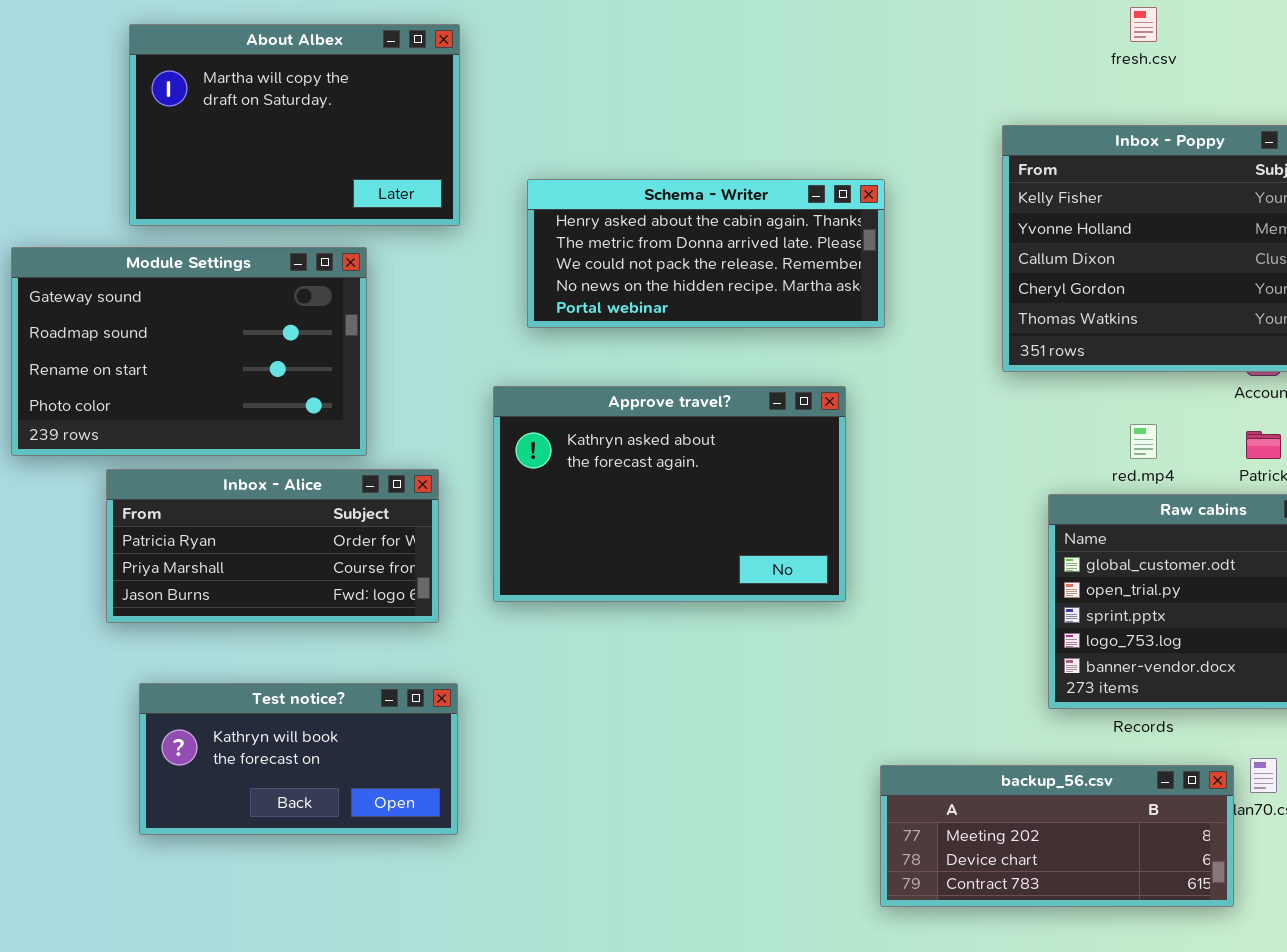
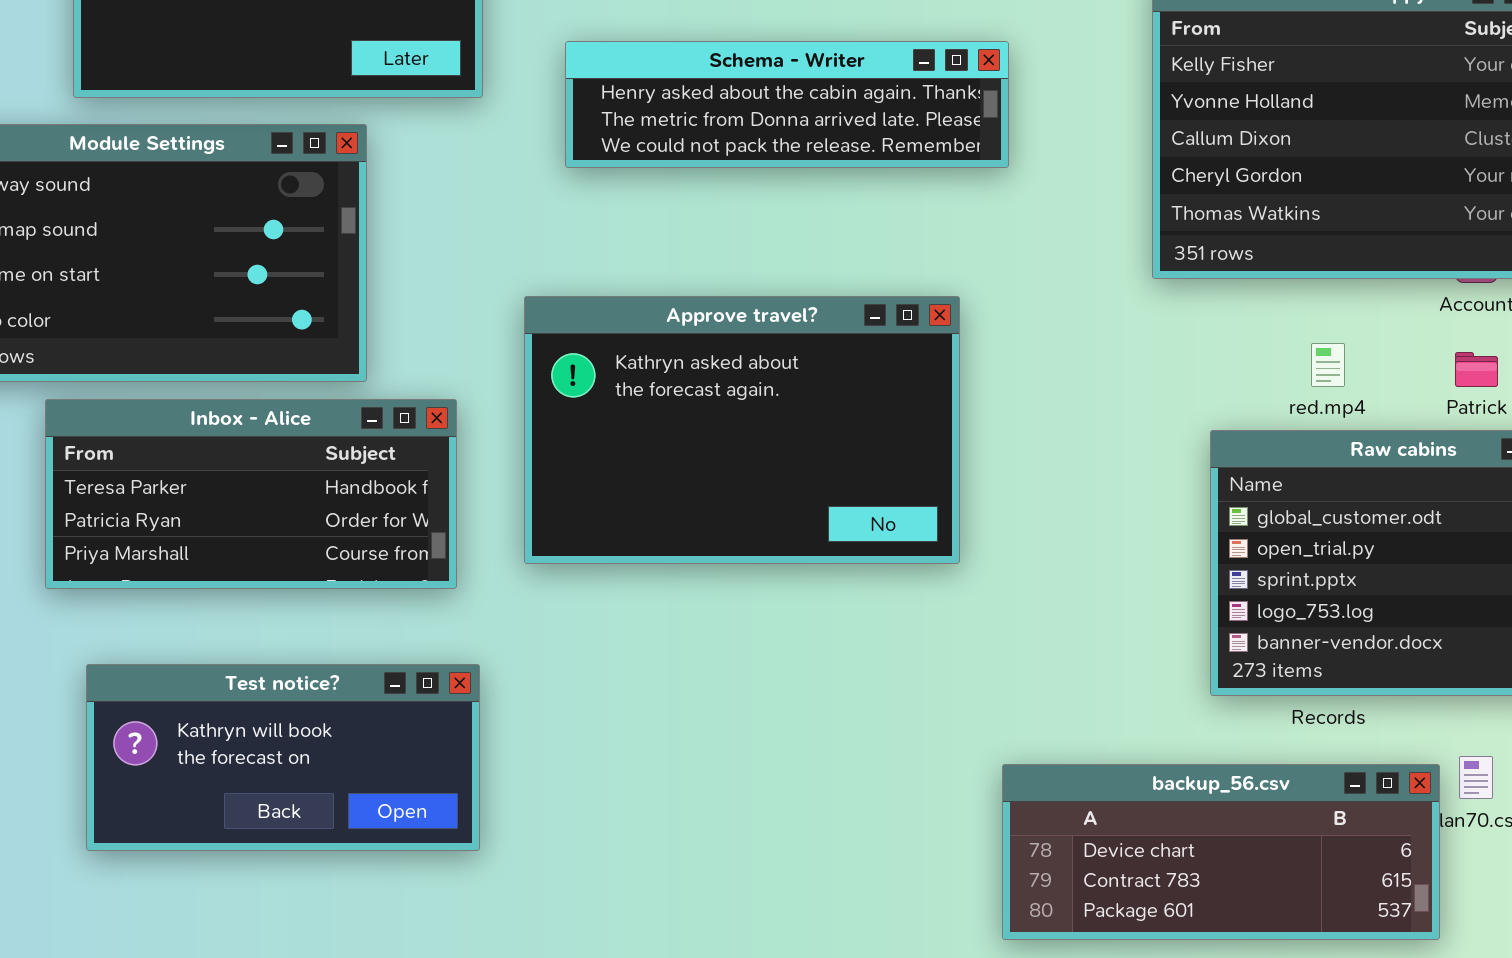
Schema - Writer: [527,179,885,328] -> [565,41,1009,168], resized
Inbox - Alice: [106,469,439,623] -> [45,399,457,589], scrolled up 1 row
backup_56.csv: [880,765,1234,907] -> [1002,764,1440,940], scrolled down 1 row

